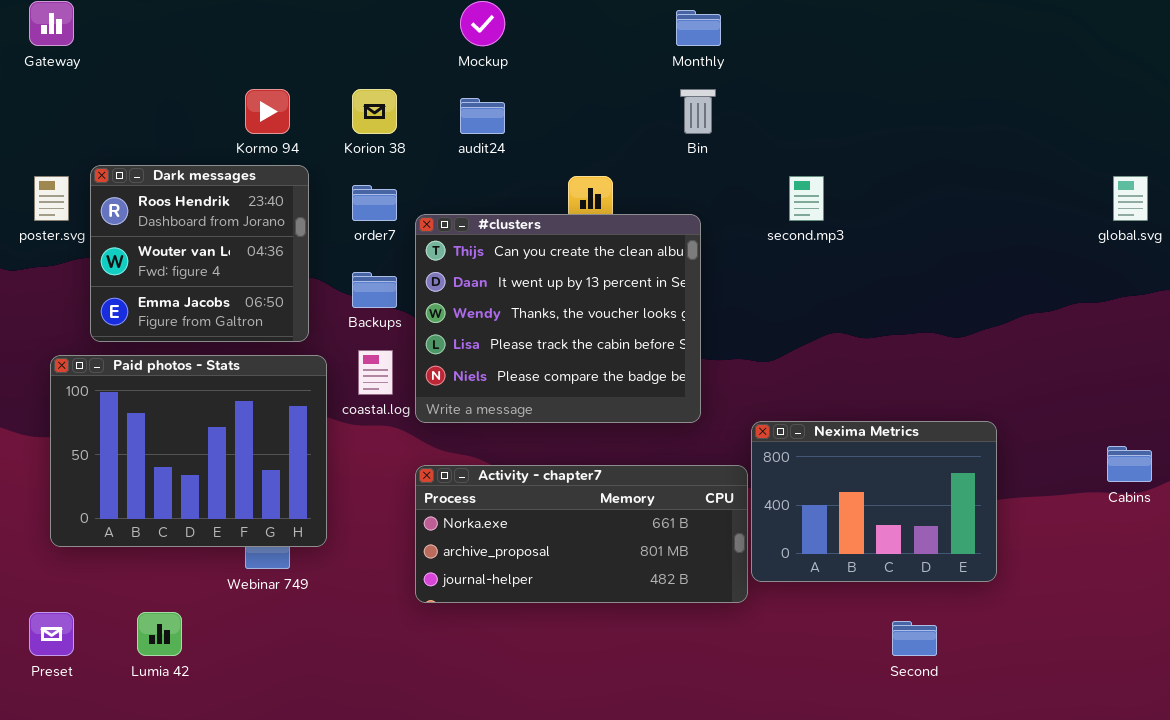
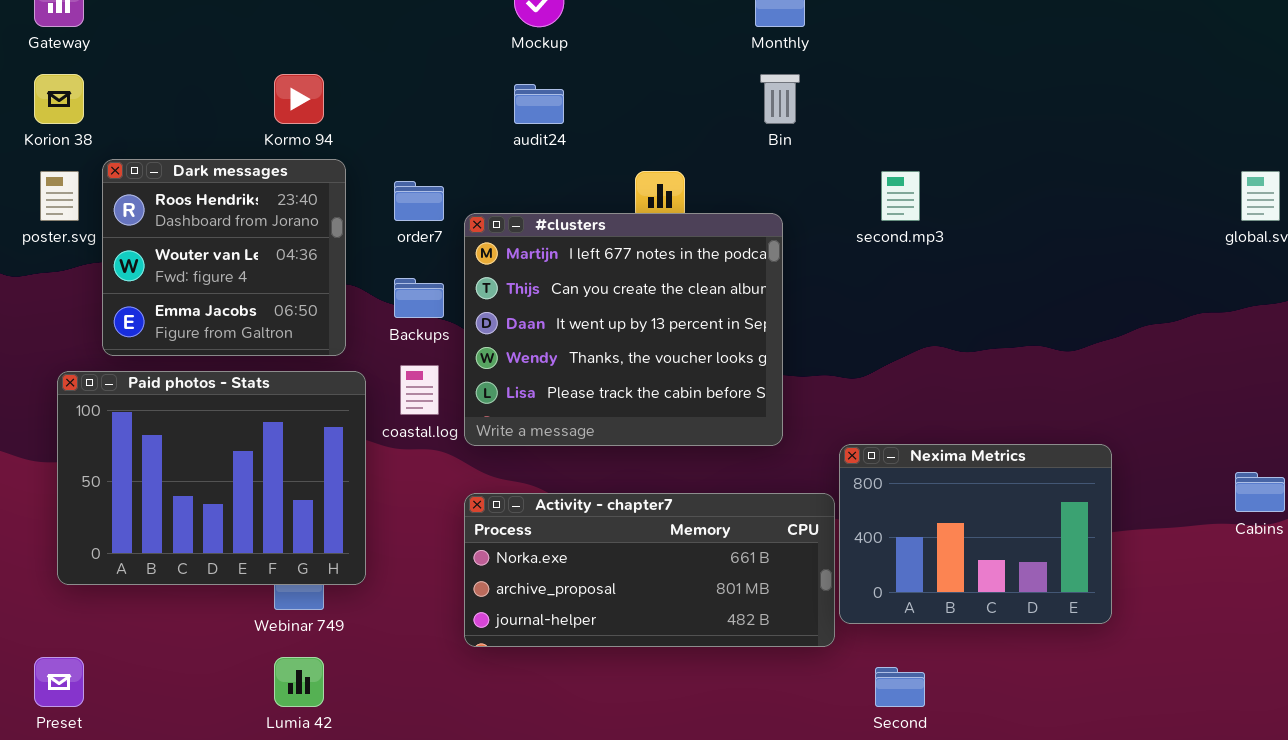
Korion 38: [352,89,397,134] -> [34,74,84,124], moved
#clusters: [415,214,701,423] -> [464,213,783,446], scrolled up 1 row
Lumia 42: [137,612,182,656] -> [274,657,324,707], moved
Second: [892,621,937,656] -> [875,667,925,707], moved

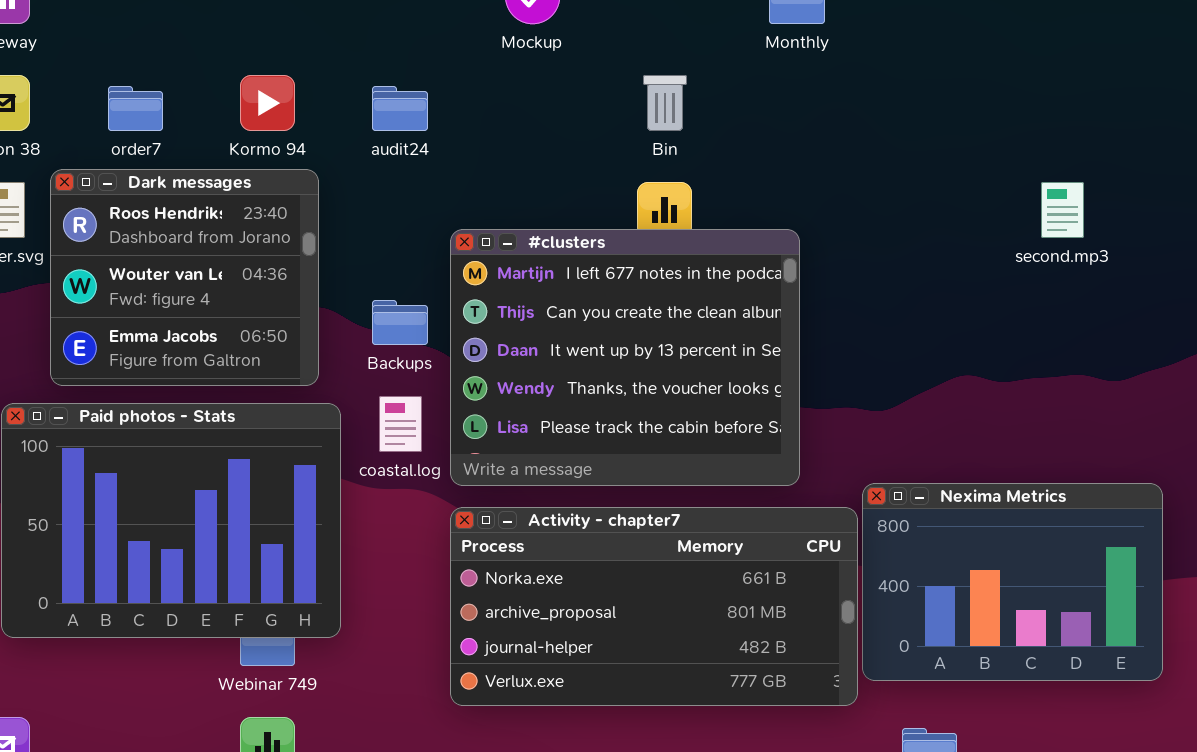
Bin: [760,74,800,124] -> [643,75,687,131], moved
audit24: [514,84,564,124] -> [372,86,428,131], moved
second.mp3: [881,171,920,221] -> [1041,182,1084,238], moved
order7: [394,181,444,221] -> [108,86,163,131], moved
Activity - chapter7: [464,493,835,647] -> [450,507,858,706], resized

